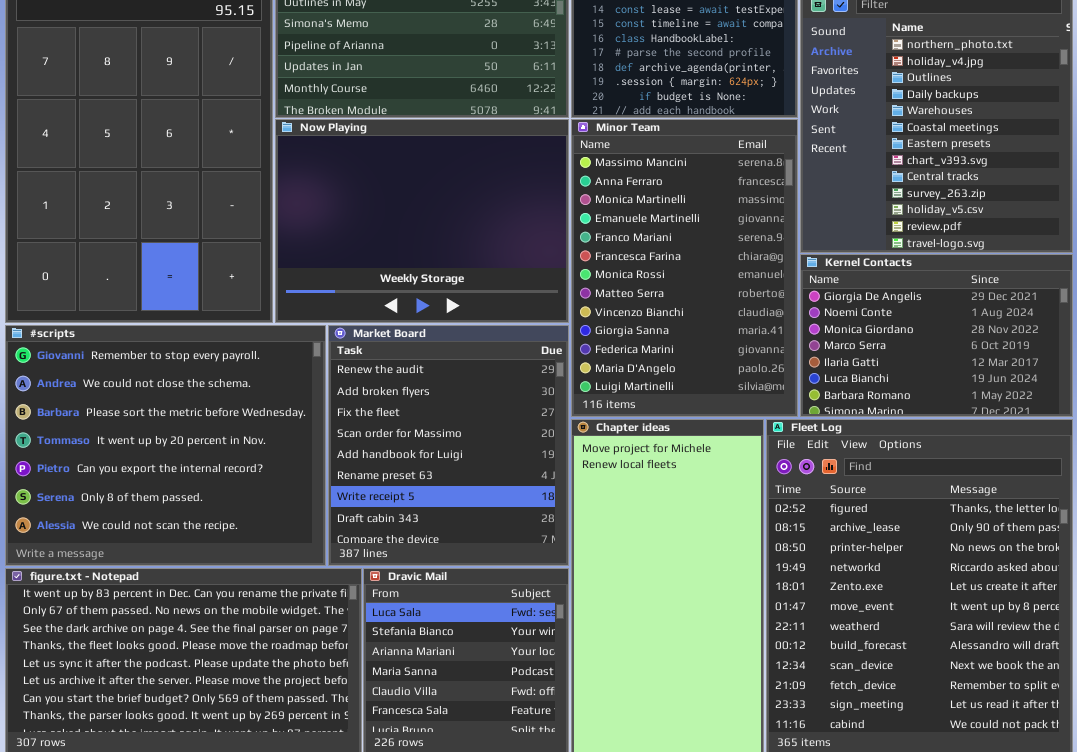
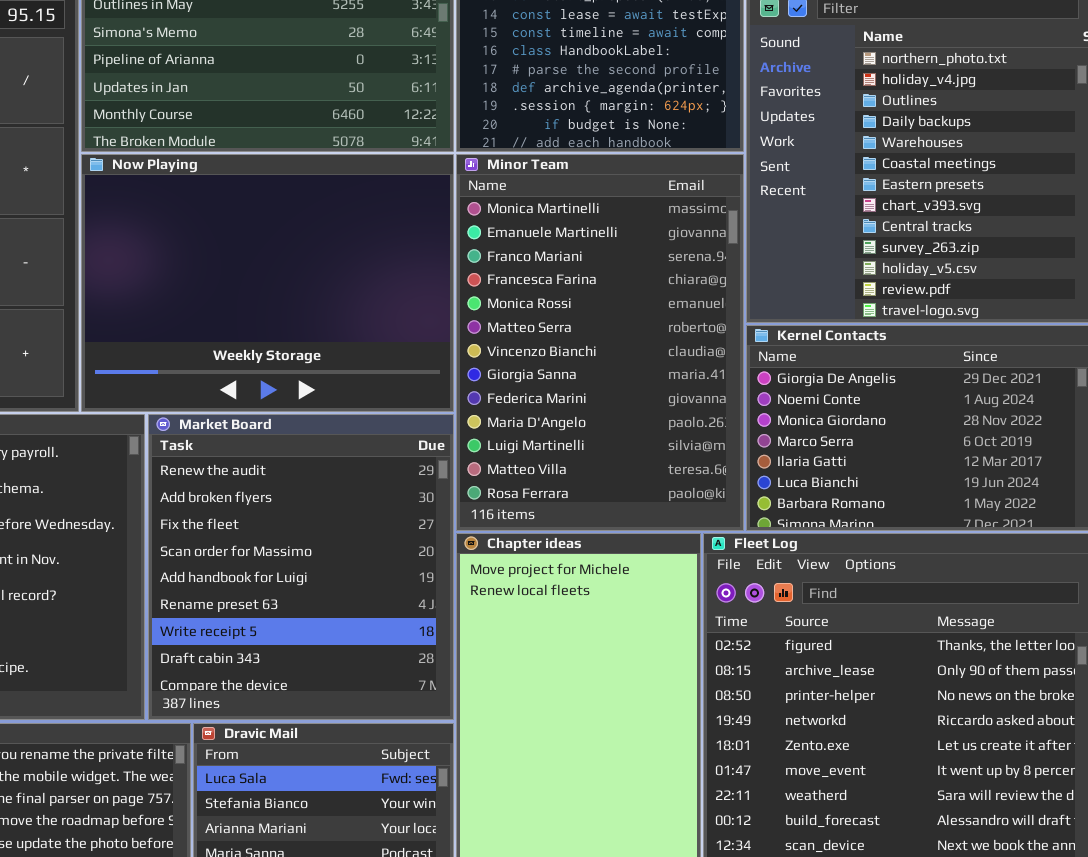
Minor Team: [571,119,798,417] -> [456,154,744,531], scrolled down 2 rows

